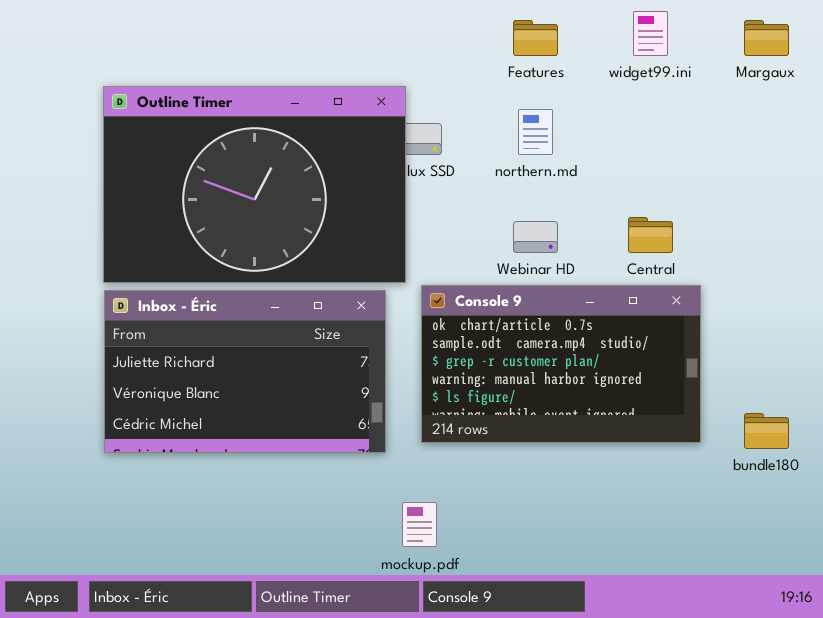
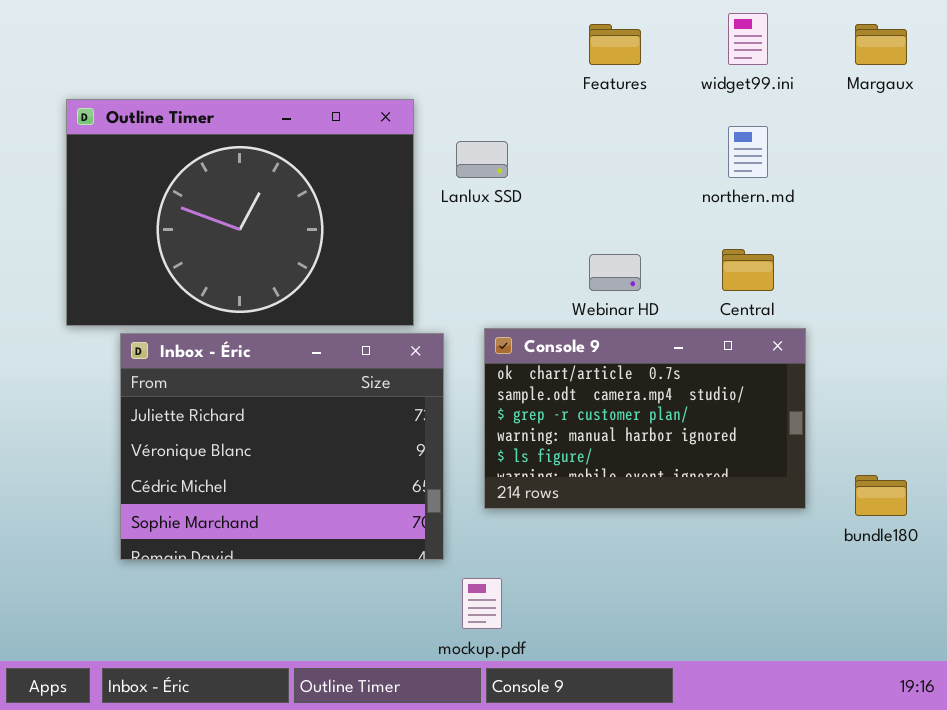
Outline Timer: [103,86,406,283] -> [66,99,414,326], moved
northern.md: [518,109,553,155] -> [728,126,768,178], moved
Inbox - Éric: [104,290,386,453] -> [120,333,444,560], resized

